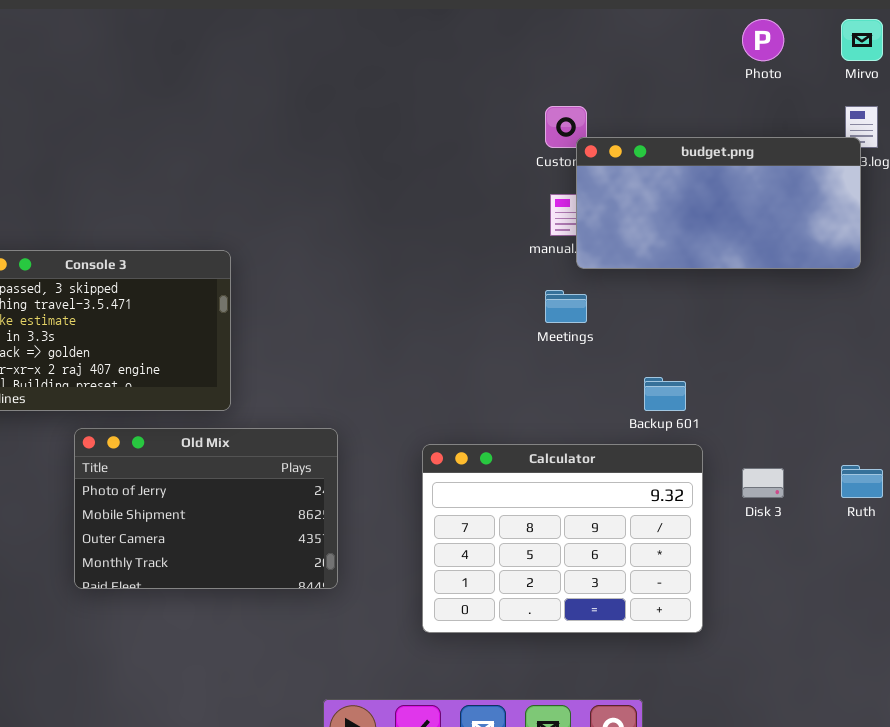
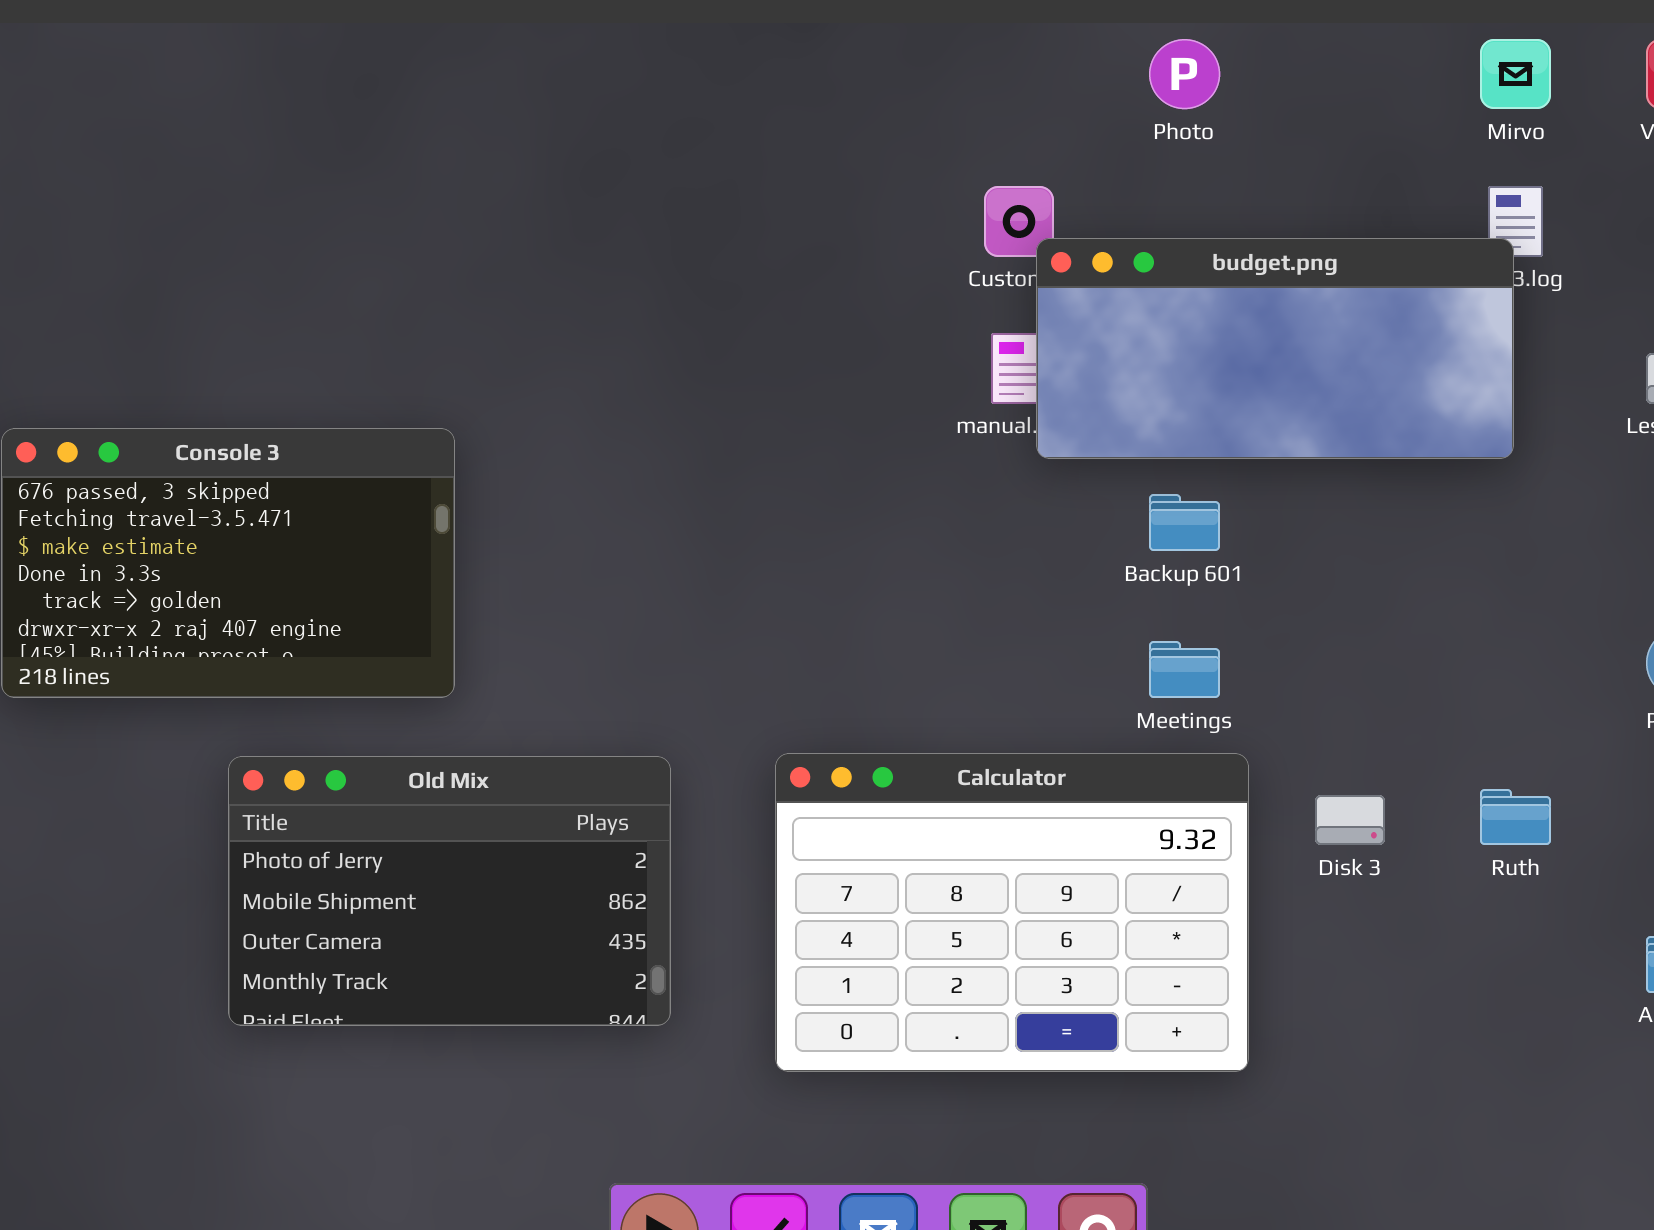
Photo: [742,19,784,61] -> [1149,39,1220,109], moved
Meetings: [545,290,587,323] -> [1149,641,1220,698], moved
Backup 601: [644,377,686,411] -> [1149,494,1220,551], moved
Old Mix: [74,428,338,589] -> [228,756,671,1026], moved

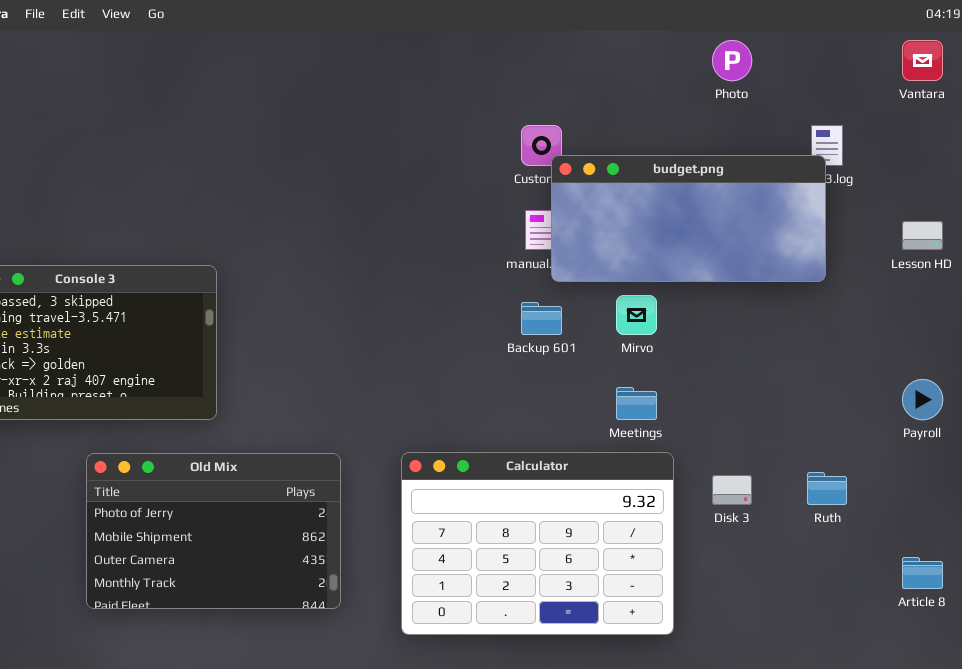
Photo: [1149,39,1220,109] -> [712,40,752,81], moved
Mirvo: [1480,39,1551,109] -> [616,295,657,335], moved
Backup 601: [1149,494,1220,551] -> [521,302,562,335], moved

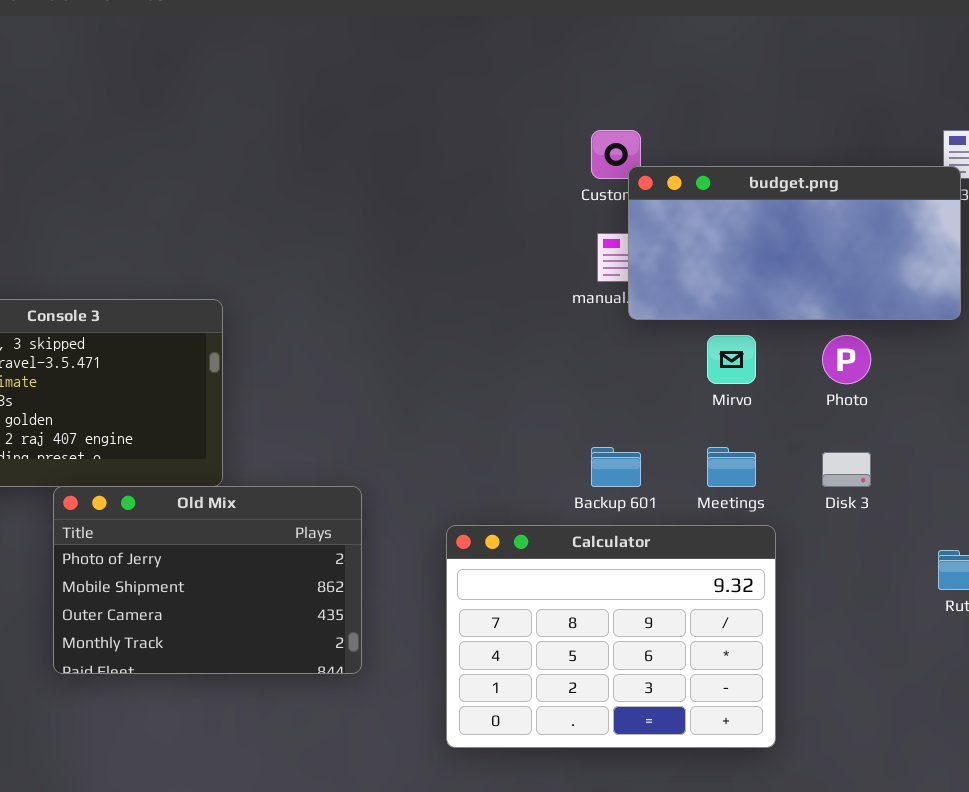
Photo: [712,40,752,81] -> [822,335,871,384], moved
Backup 601: [521,302,562,335] -> [591,447,641,487], moved
Old Mix: [86,453,341,609] -> [53,486,362,674], moved
Disk 3: [712,475,752,505] -> [822,452,871,487], moved

